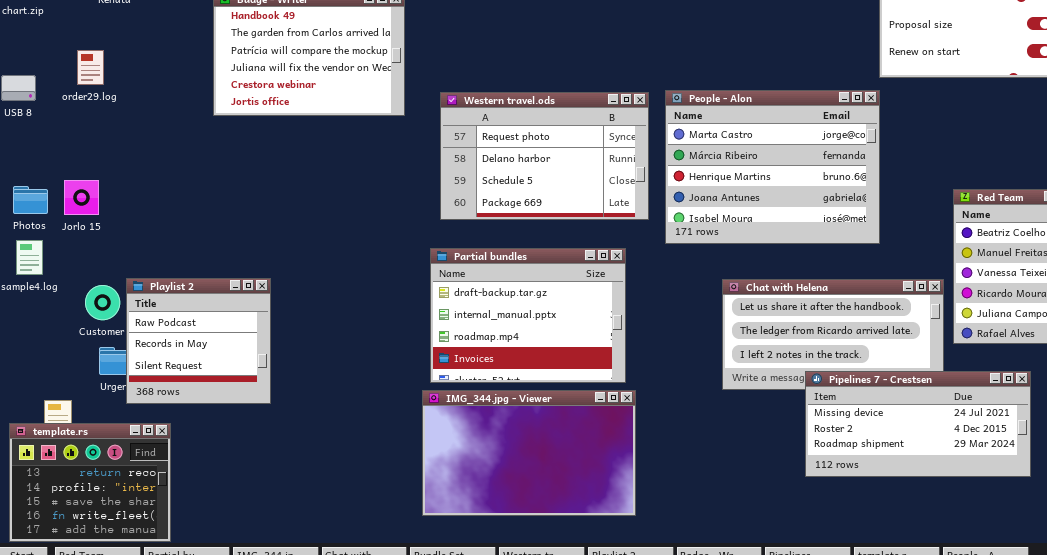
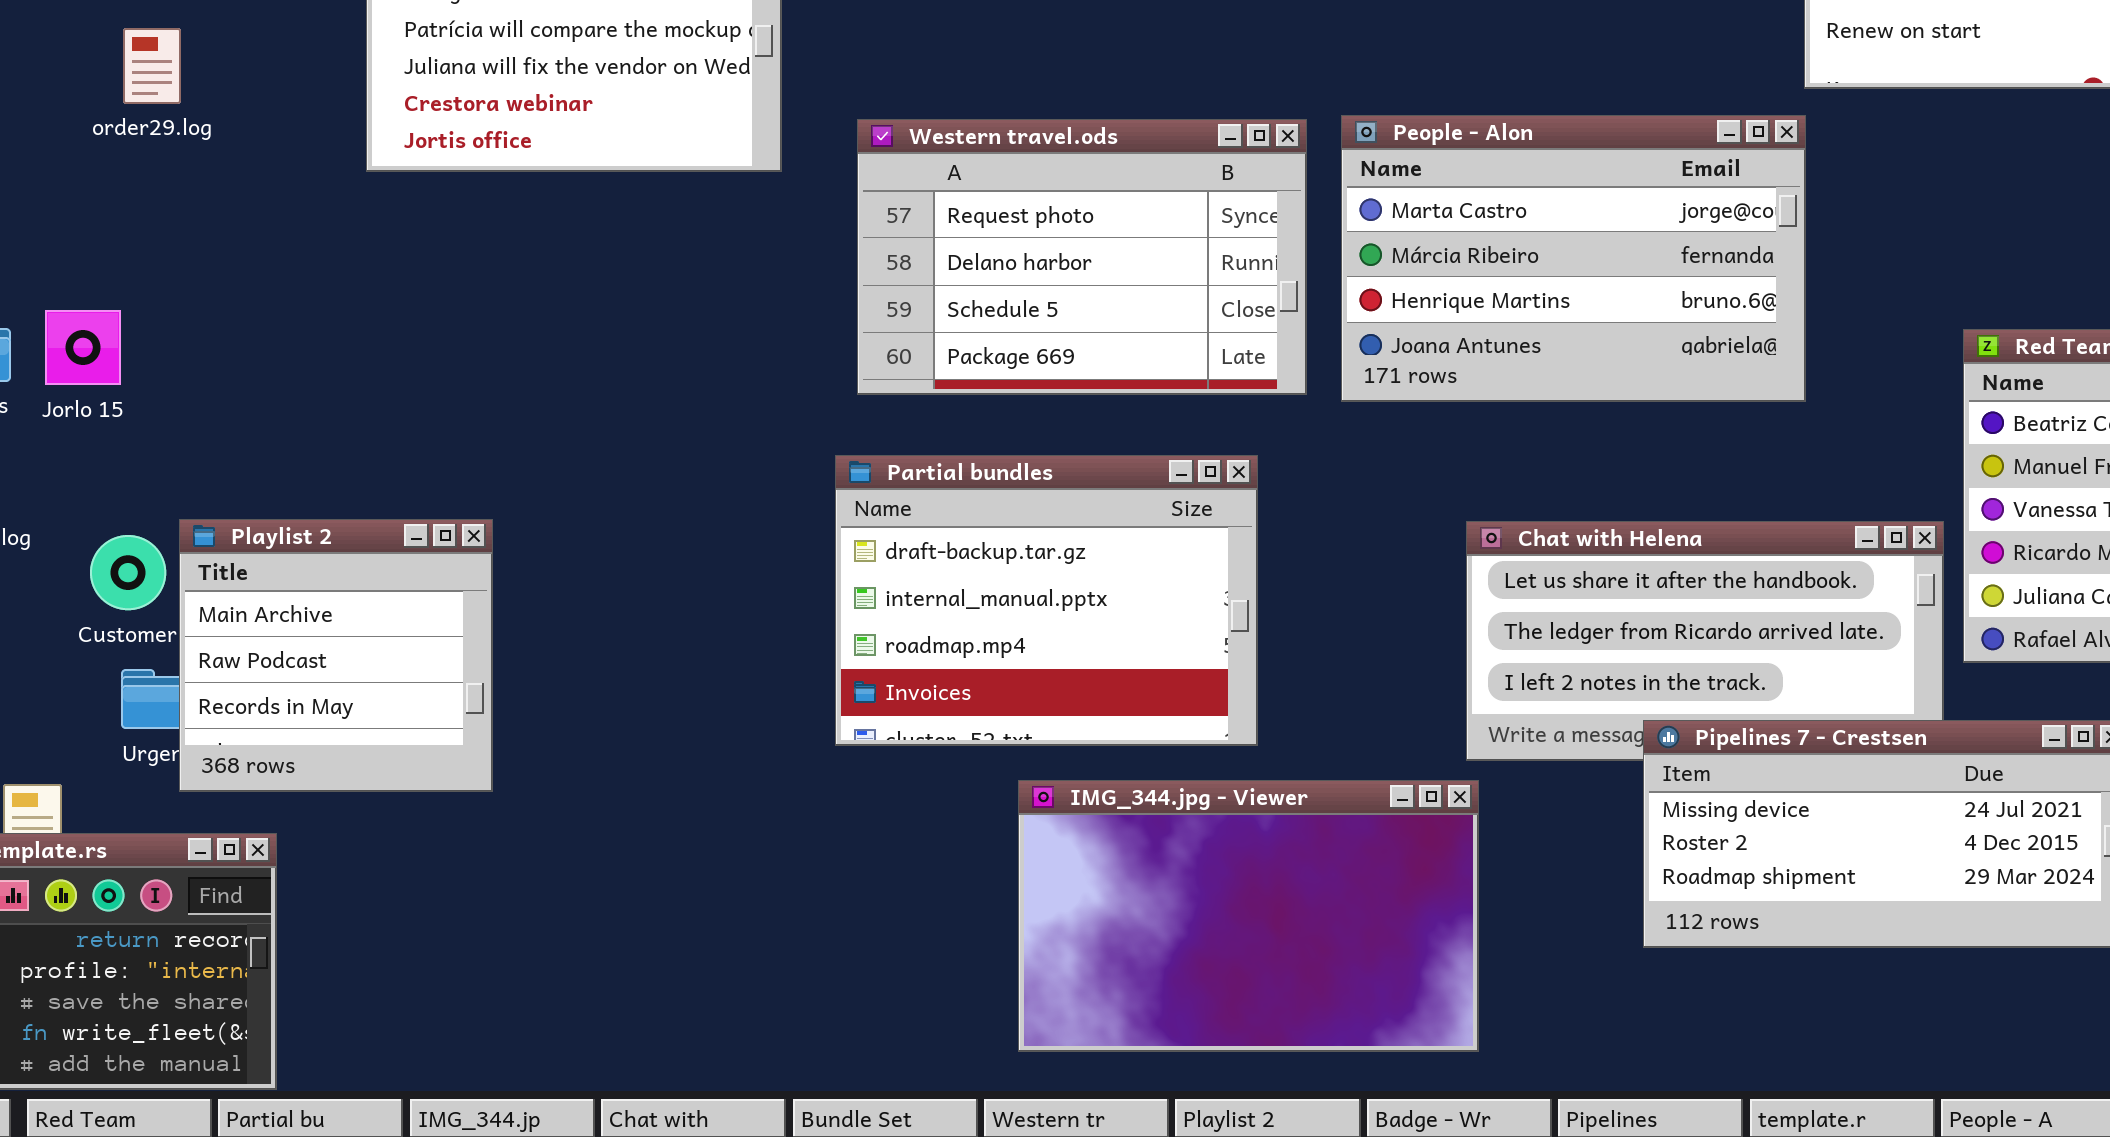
order29.log: [77,50,104,85] -> [123,28,181,104], moved
People - Alon: [665,90,880,244] -> [1341,115,1806,402], resized
Playlist 2: [126,278,271,404] -> [179,519,493,792], scrolled up 1 row
IMG_344.jpg - Viewer: [422,390,636,516] -> [1018,780,1479,1052], moved

